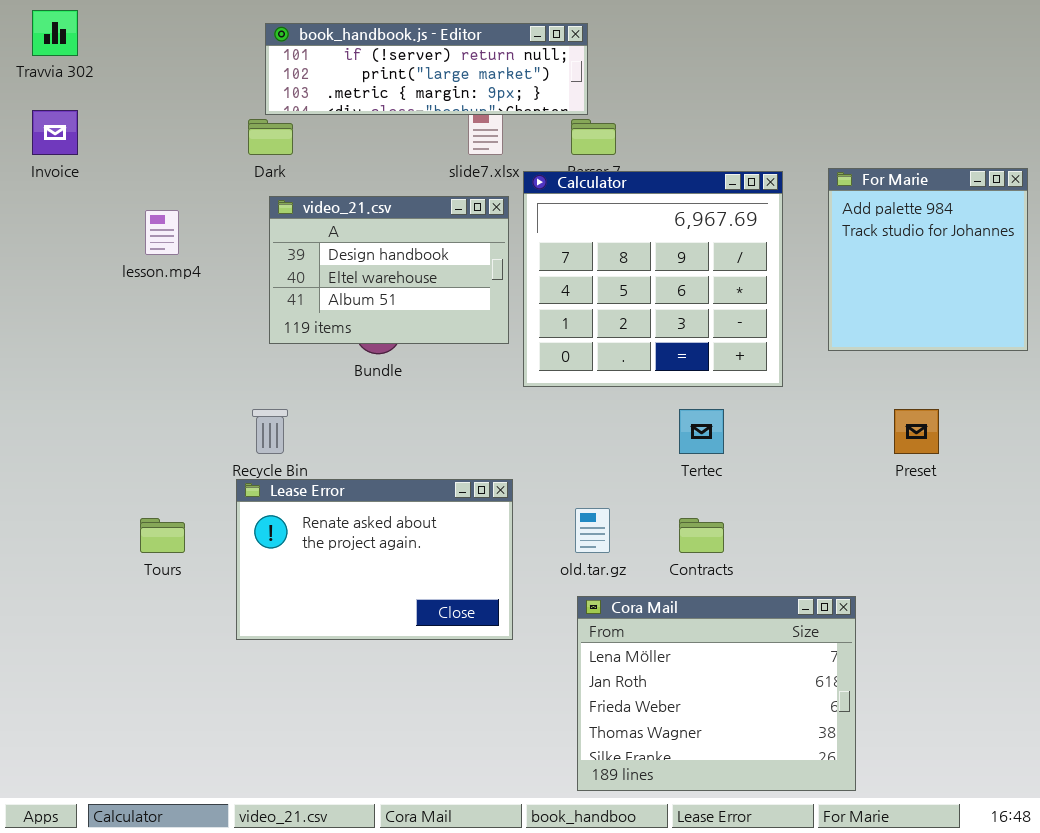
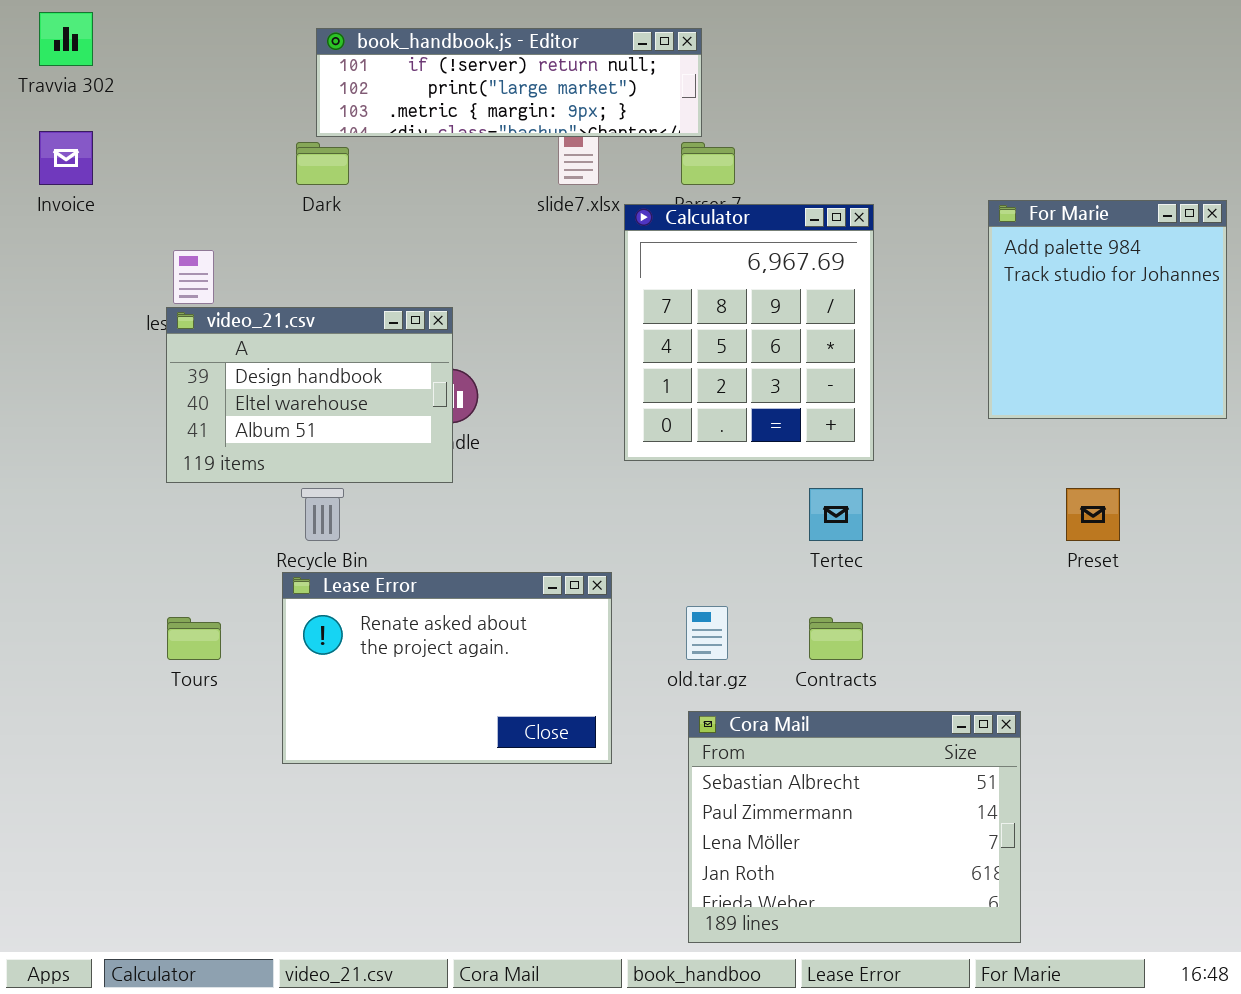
Calculator: [523,171,783,387] -> [624,204,874,461], resized
video_21.csv: [269,196,509,344] -> [166,307,453,483], moved
Cora Mail: [577,596,856,791] -> [688,711,1021,943], scrolled up 2 rows

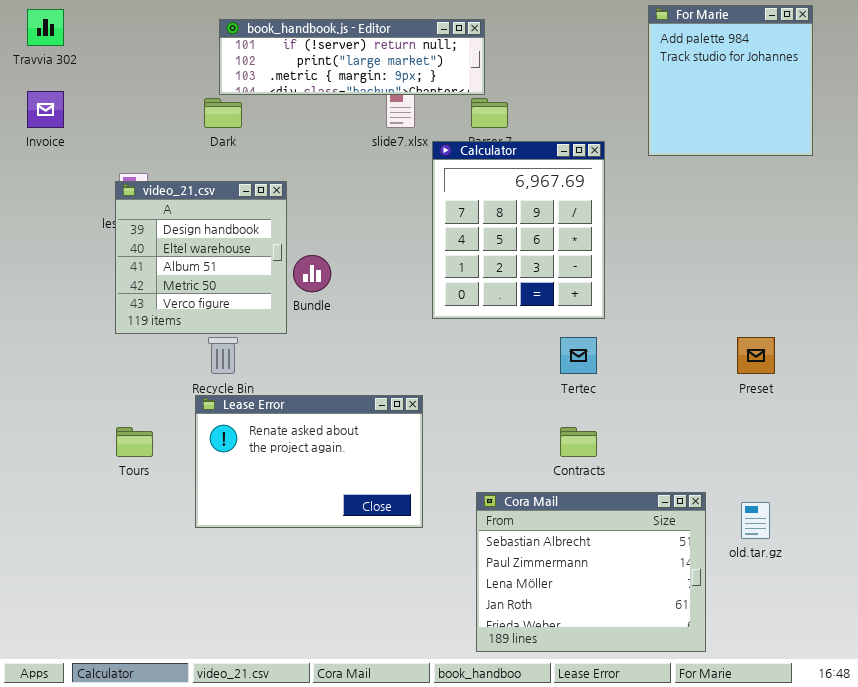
For Marie: [988,200,1227,419] -> [648,5,813,156], moved
video_21.csv: [166,307,453,483] -> [115,181,287,334], resized
old.tar.gz: [686,606,728,660] -> [741,502,770,539], moved

